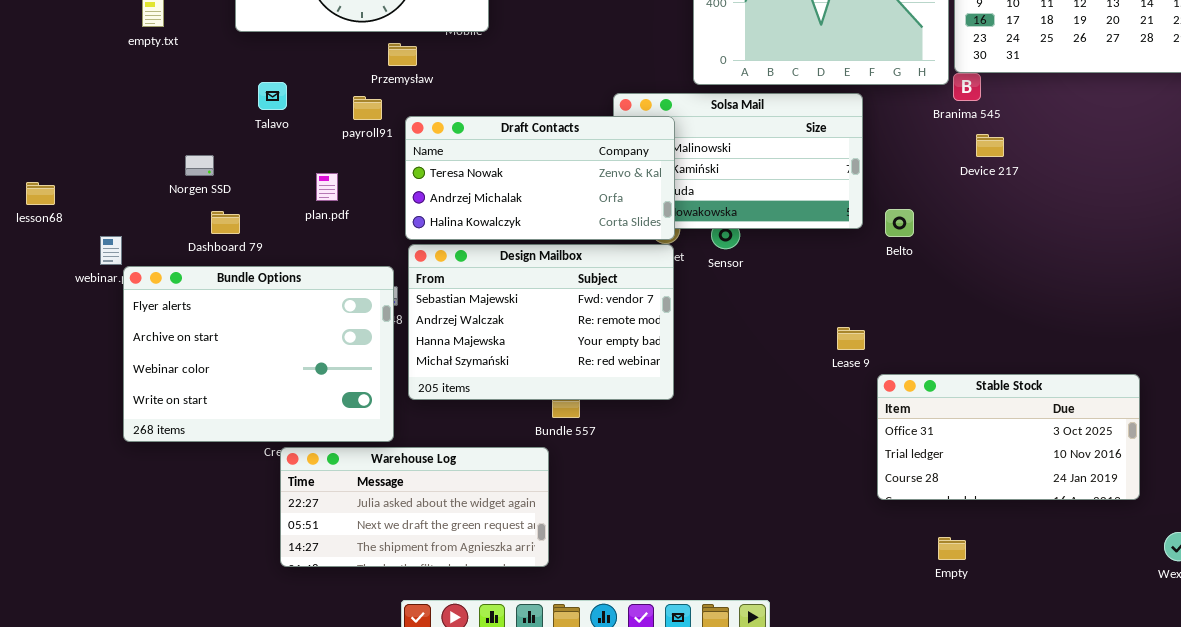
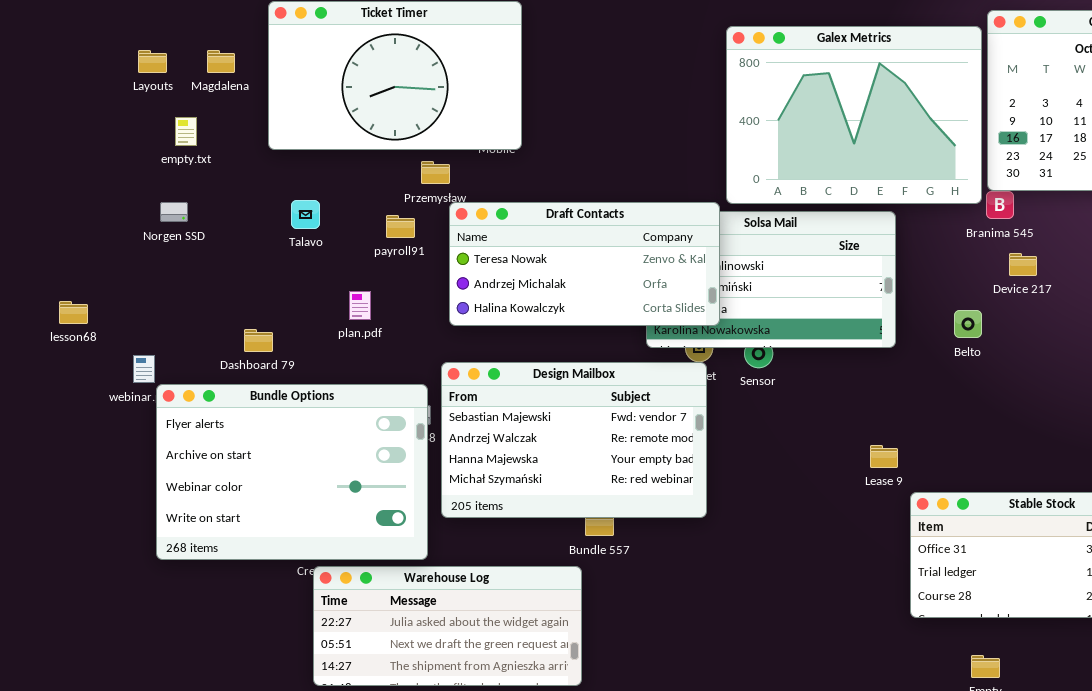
Draft Contacts: [405,116,675,240] -> [449,202,720,326], moved
Norgen SSD: [185,155,214,176] -> [160,202,188,222], moved
Belto: [885,209,914,237] -> [954,310,982,338], moved

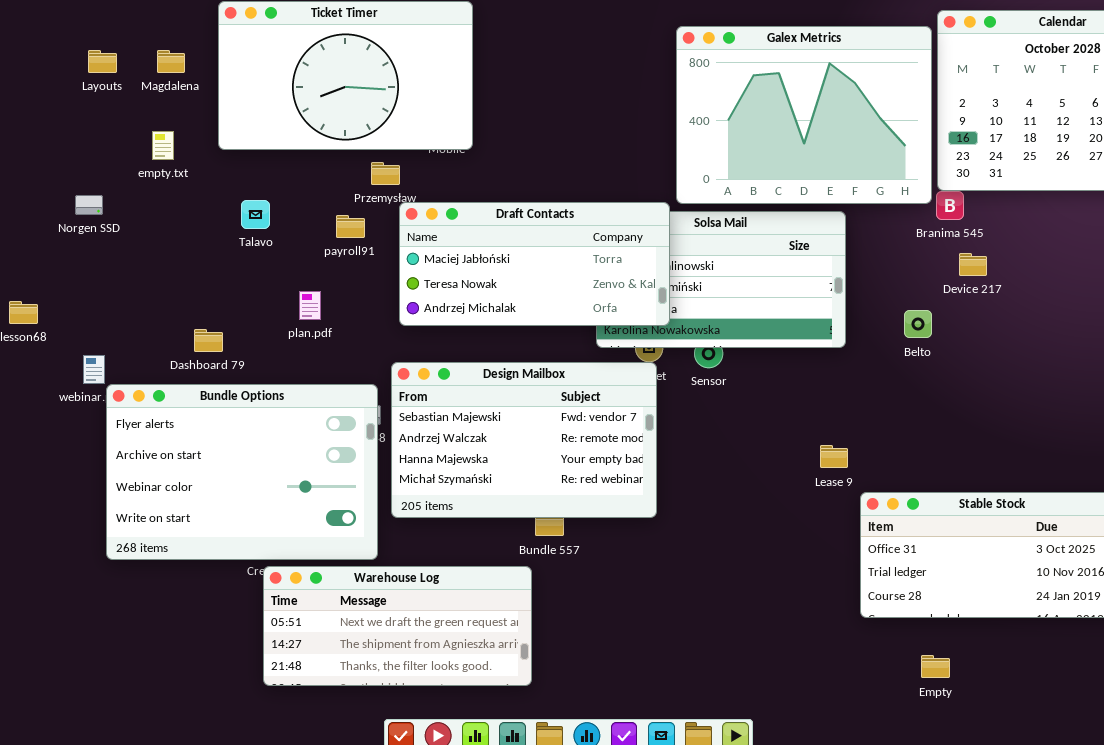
empty.txt: [175,117,197,146] -> [152,131,174,160], moved
Norgen SSD: [160,202,188,222] -> [75,195,103,215], moved
Draft Contacts: [449,202,720,326] -> [399,202,670,326], scrolled up 1 row
Warehouse Log: [313,566,582,686] -> [263,566,532,686], scrolled down 1 row

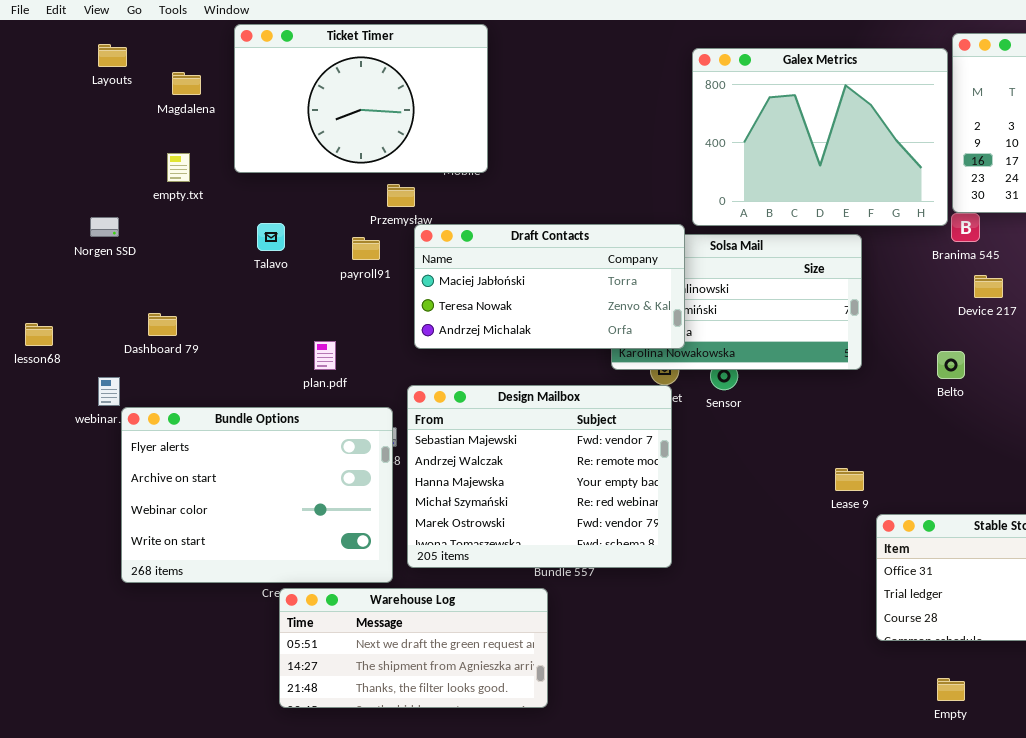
Layouts: [88,50,117,73] -> [98,44,127,67], moved
plan.pdf: [299,291,321,320] -> [314,341,336,370], moved
Belto: [904,310,932,338] -> [937,351,965,379], moved
Dashboard 79: [194,329,223,352] -> [148,313,177,336], moved
Design Mailbox: [391,362,657,518] -> [407,385,672,568], resized

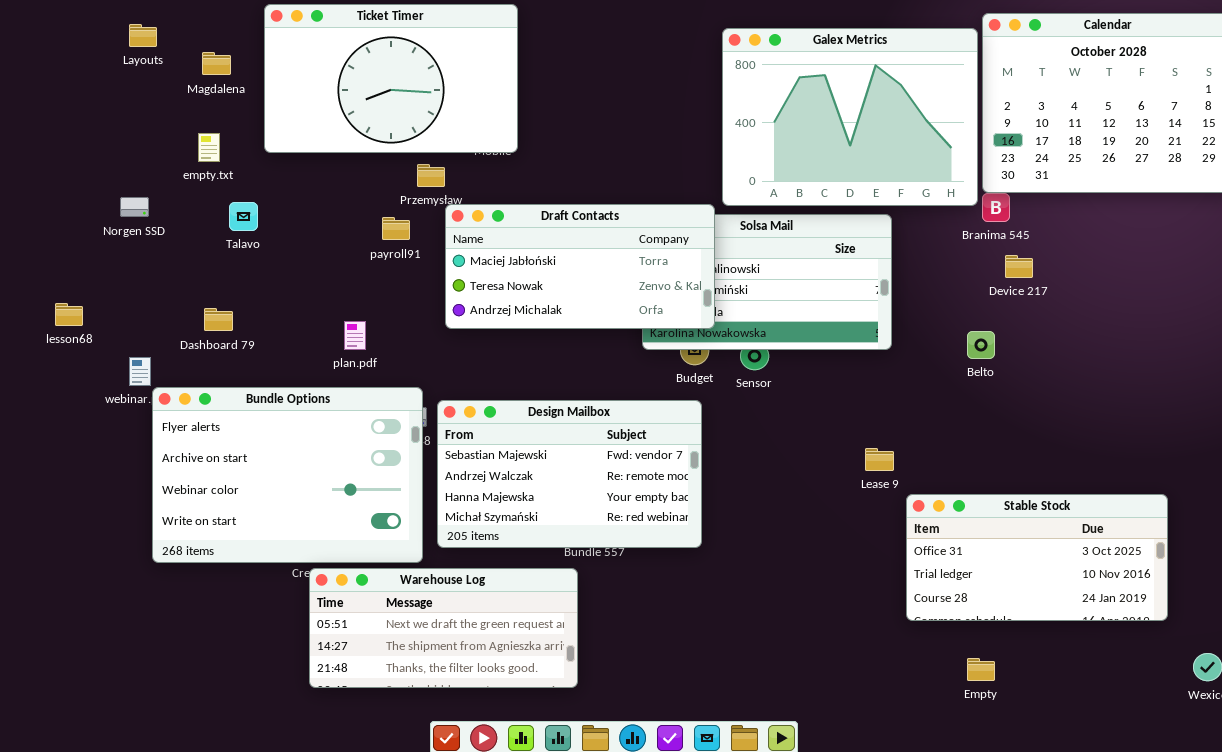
Talavo: [257,223,285,251] -> [229,202,258,231], moved
Dashboard 79: [148,313,177,336] -> [204,308,233,331], moved
Design Mailbox: [407,385,672,568] -> [437,400,702,548], resized

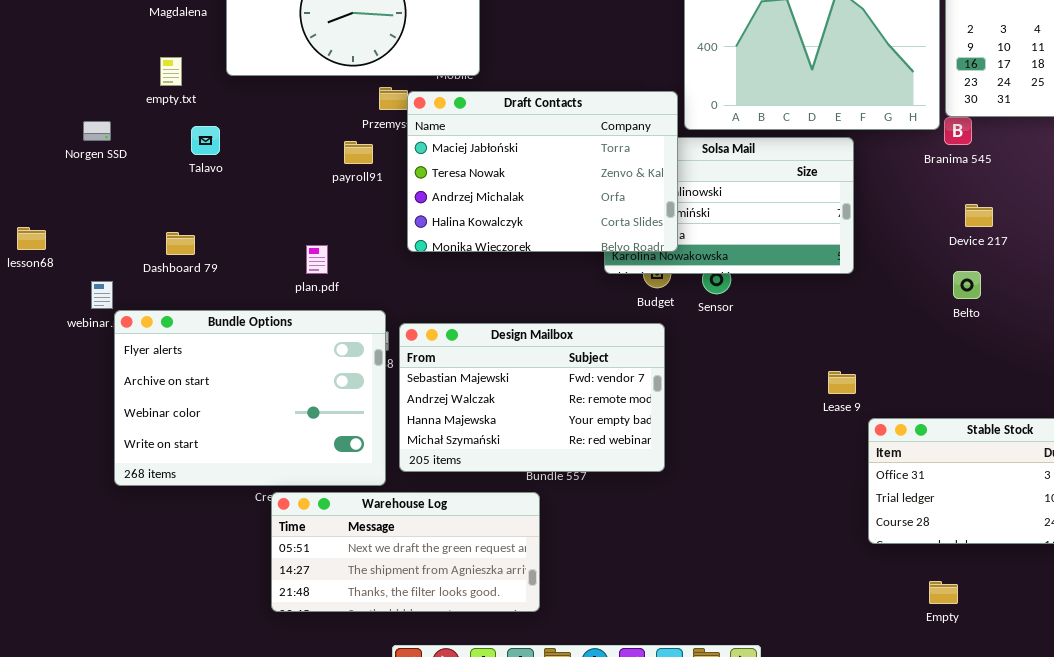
Draft Contacts: [445,204,715,329] -> [407,91,678,252], resized
Device 217: [1005,255,1033,278] -> [965,204,993,227], moved
Belto: [967,331,995,359] -> [953,271,981,299], moved

